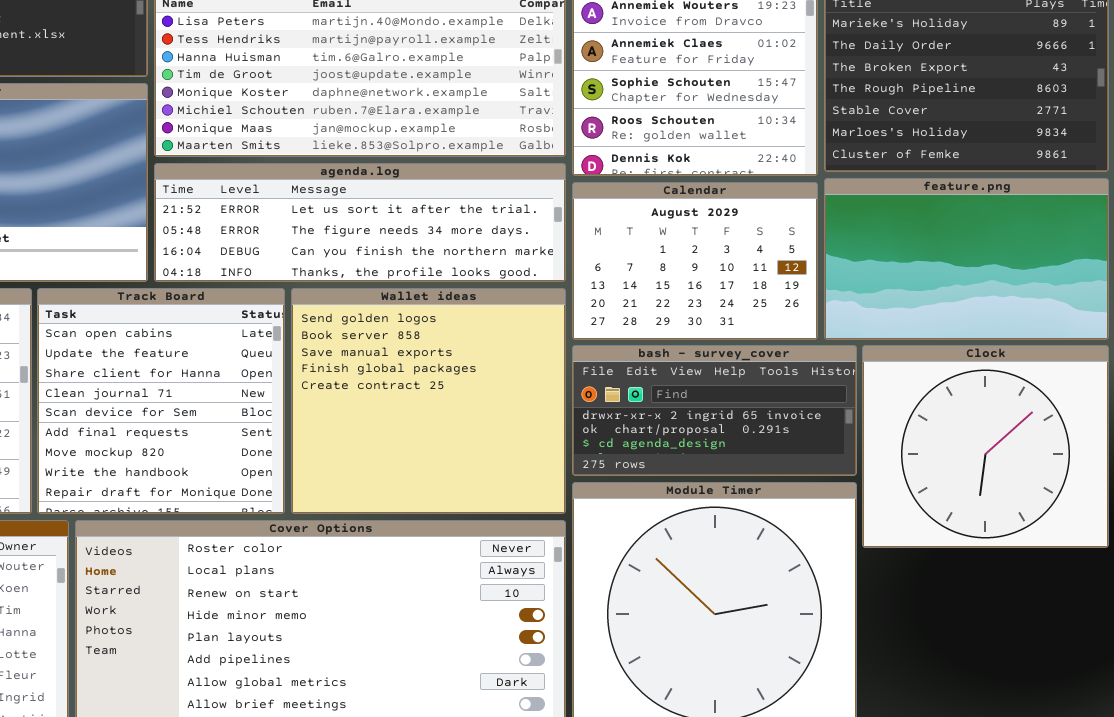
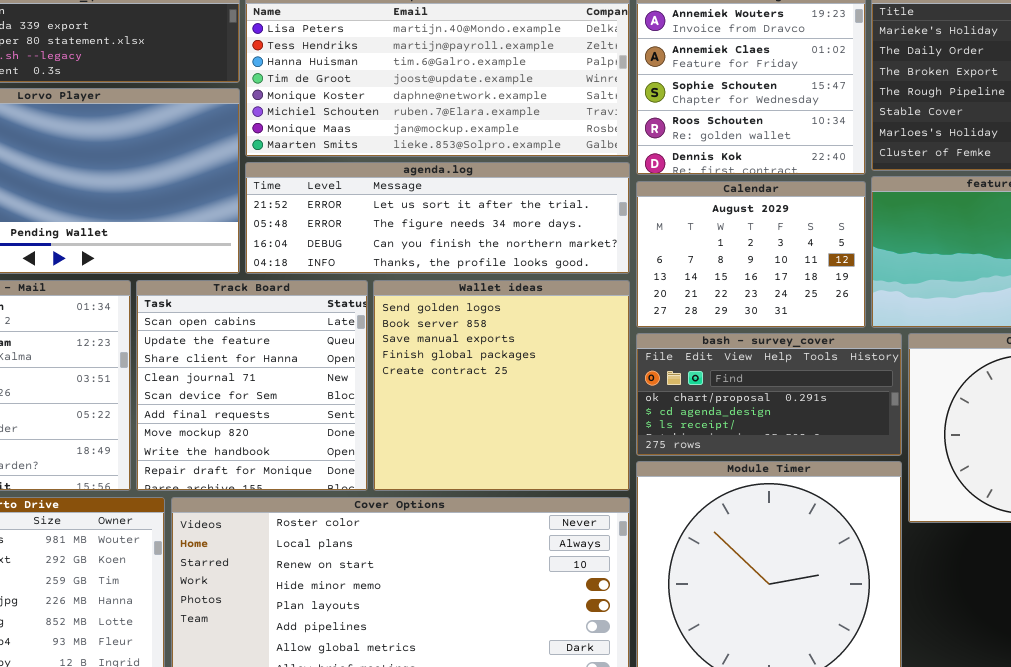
bash - survey_cover: [572,345,857,476] -> [636,333,902,456], scrolled down 1 row

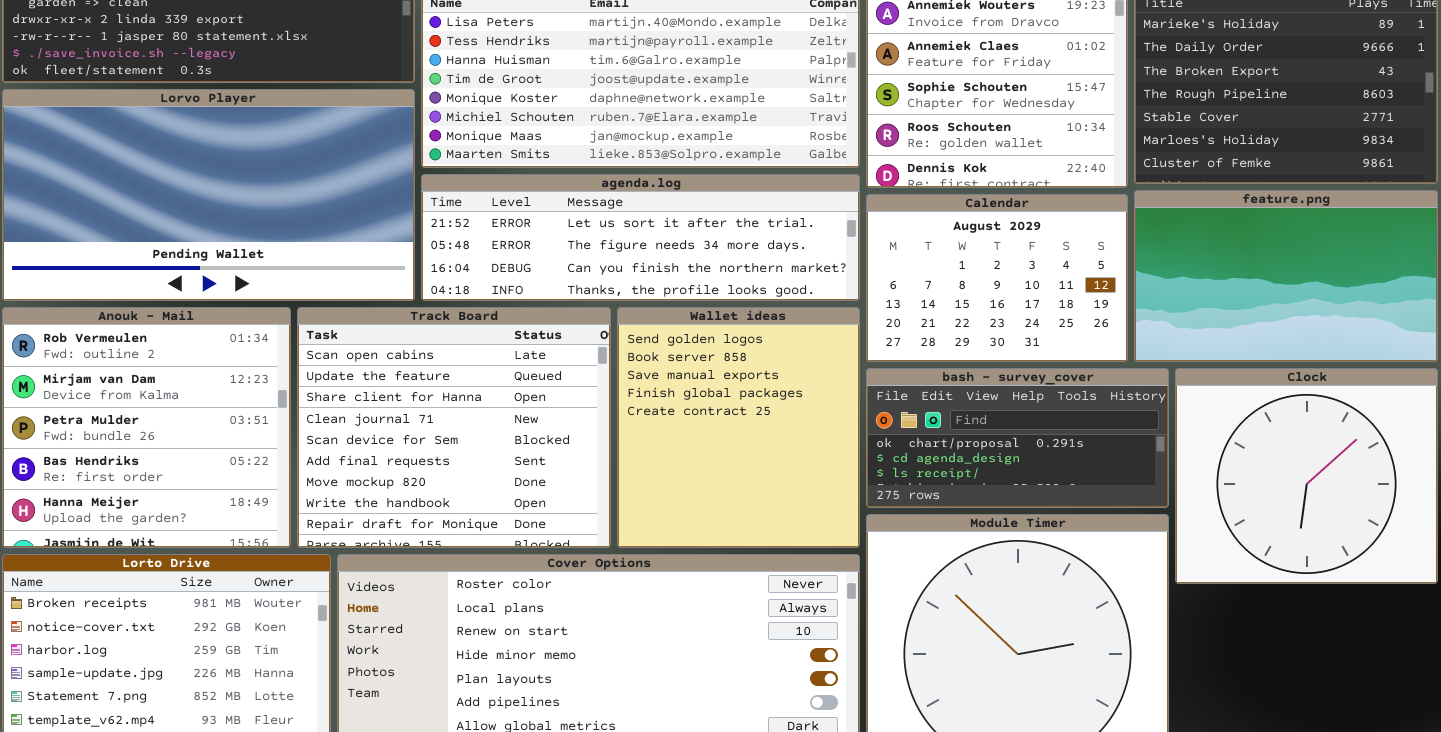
Track Board: [136,280,368,491] -> [297,307,611,548], resized
Wallet ideas: [373,280,630,491] -> [617,307,860,548], resized

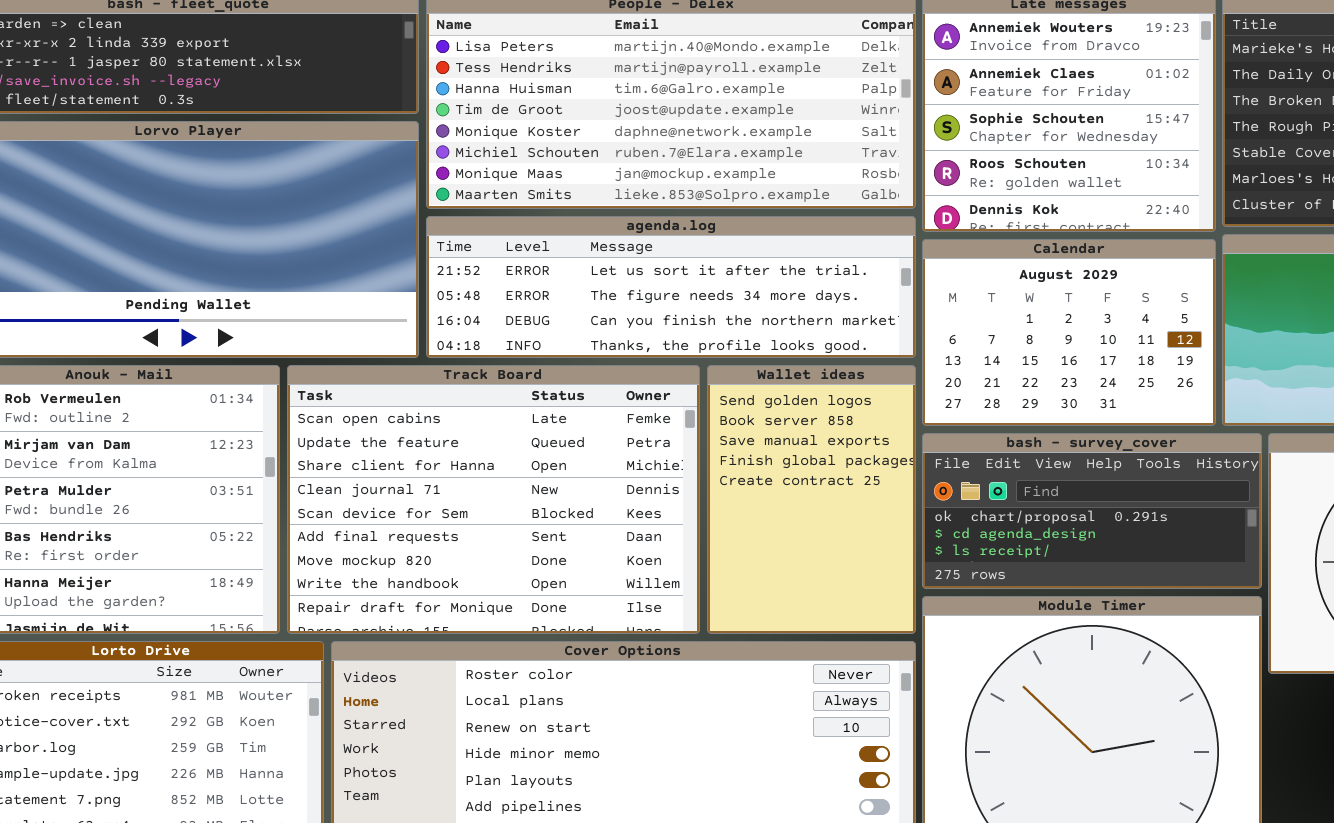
Track Board: [297,307,611,548] -> [287,365,700,634], resized
Wallet ideas: [617,307,860,548] -> [707,365,916,634], resized

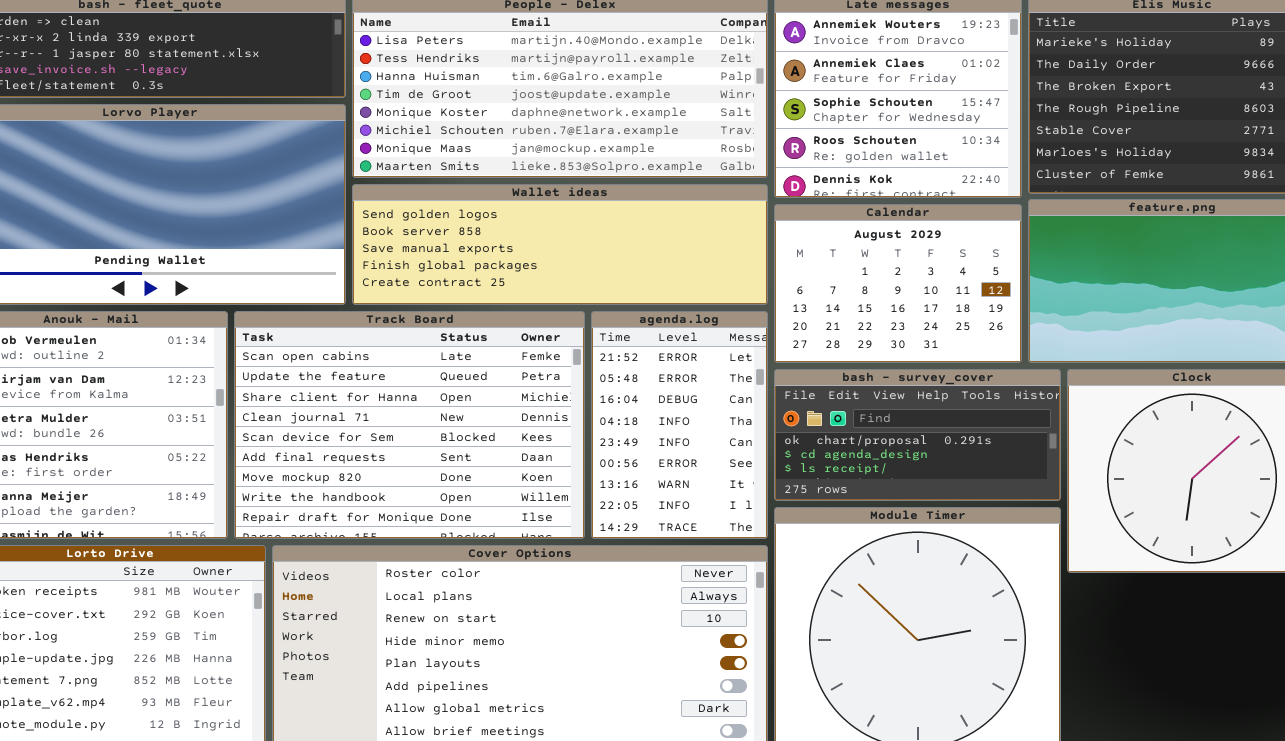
agenda.log: [426,216,916,358] -> [591,311,768,539], moved, resized
Wallet ideas: [707,365,916,634] -> [352,184,768,305], moved, resized

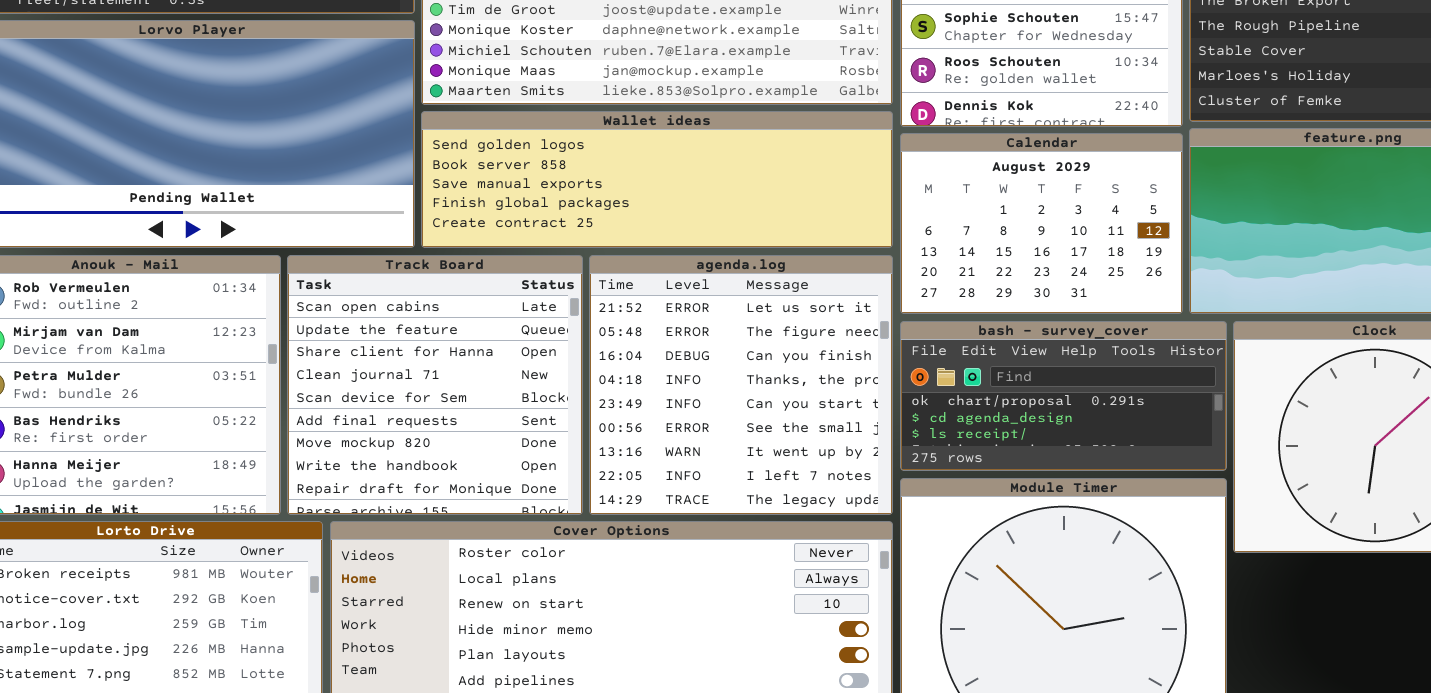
Track Board: [234,311,585,539] -> [287,255,583,515], resized
agenda.log: [591,311,768,539] -> [589,255,893,515], resized

